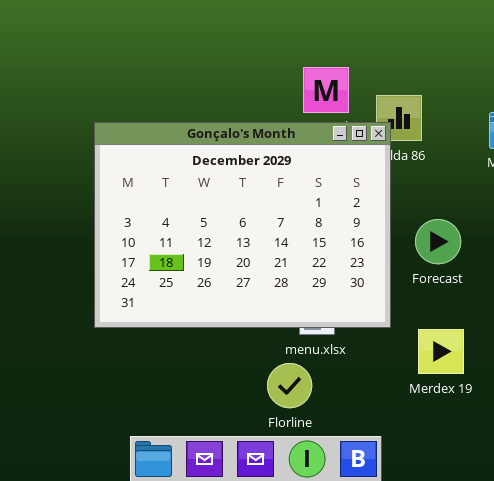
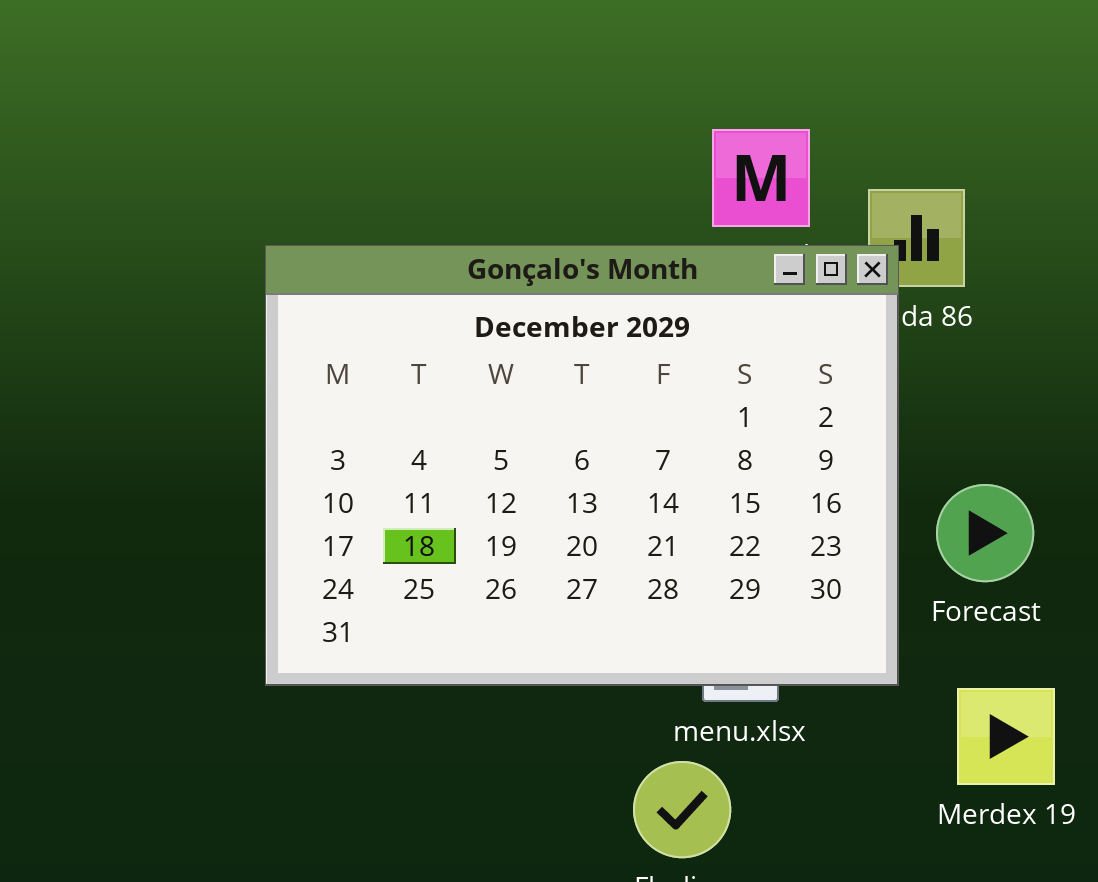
Forecast: [415,219,461,264] -> [936,484,1034,582], moved

